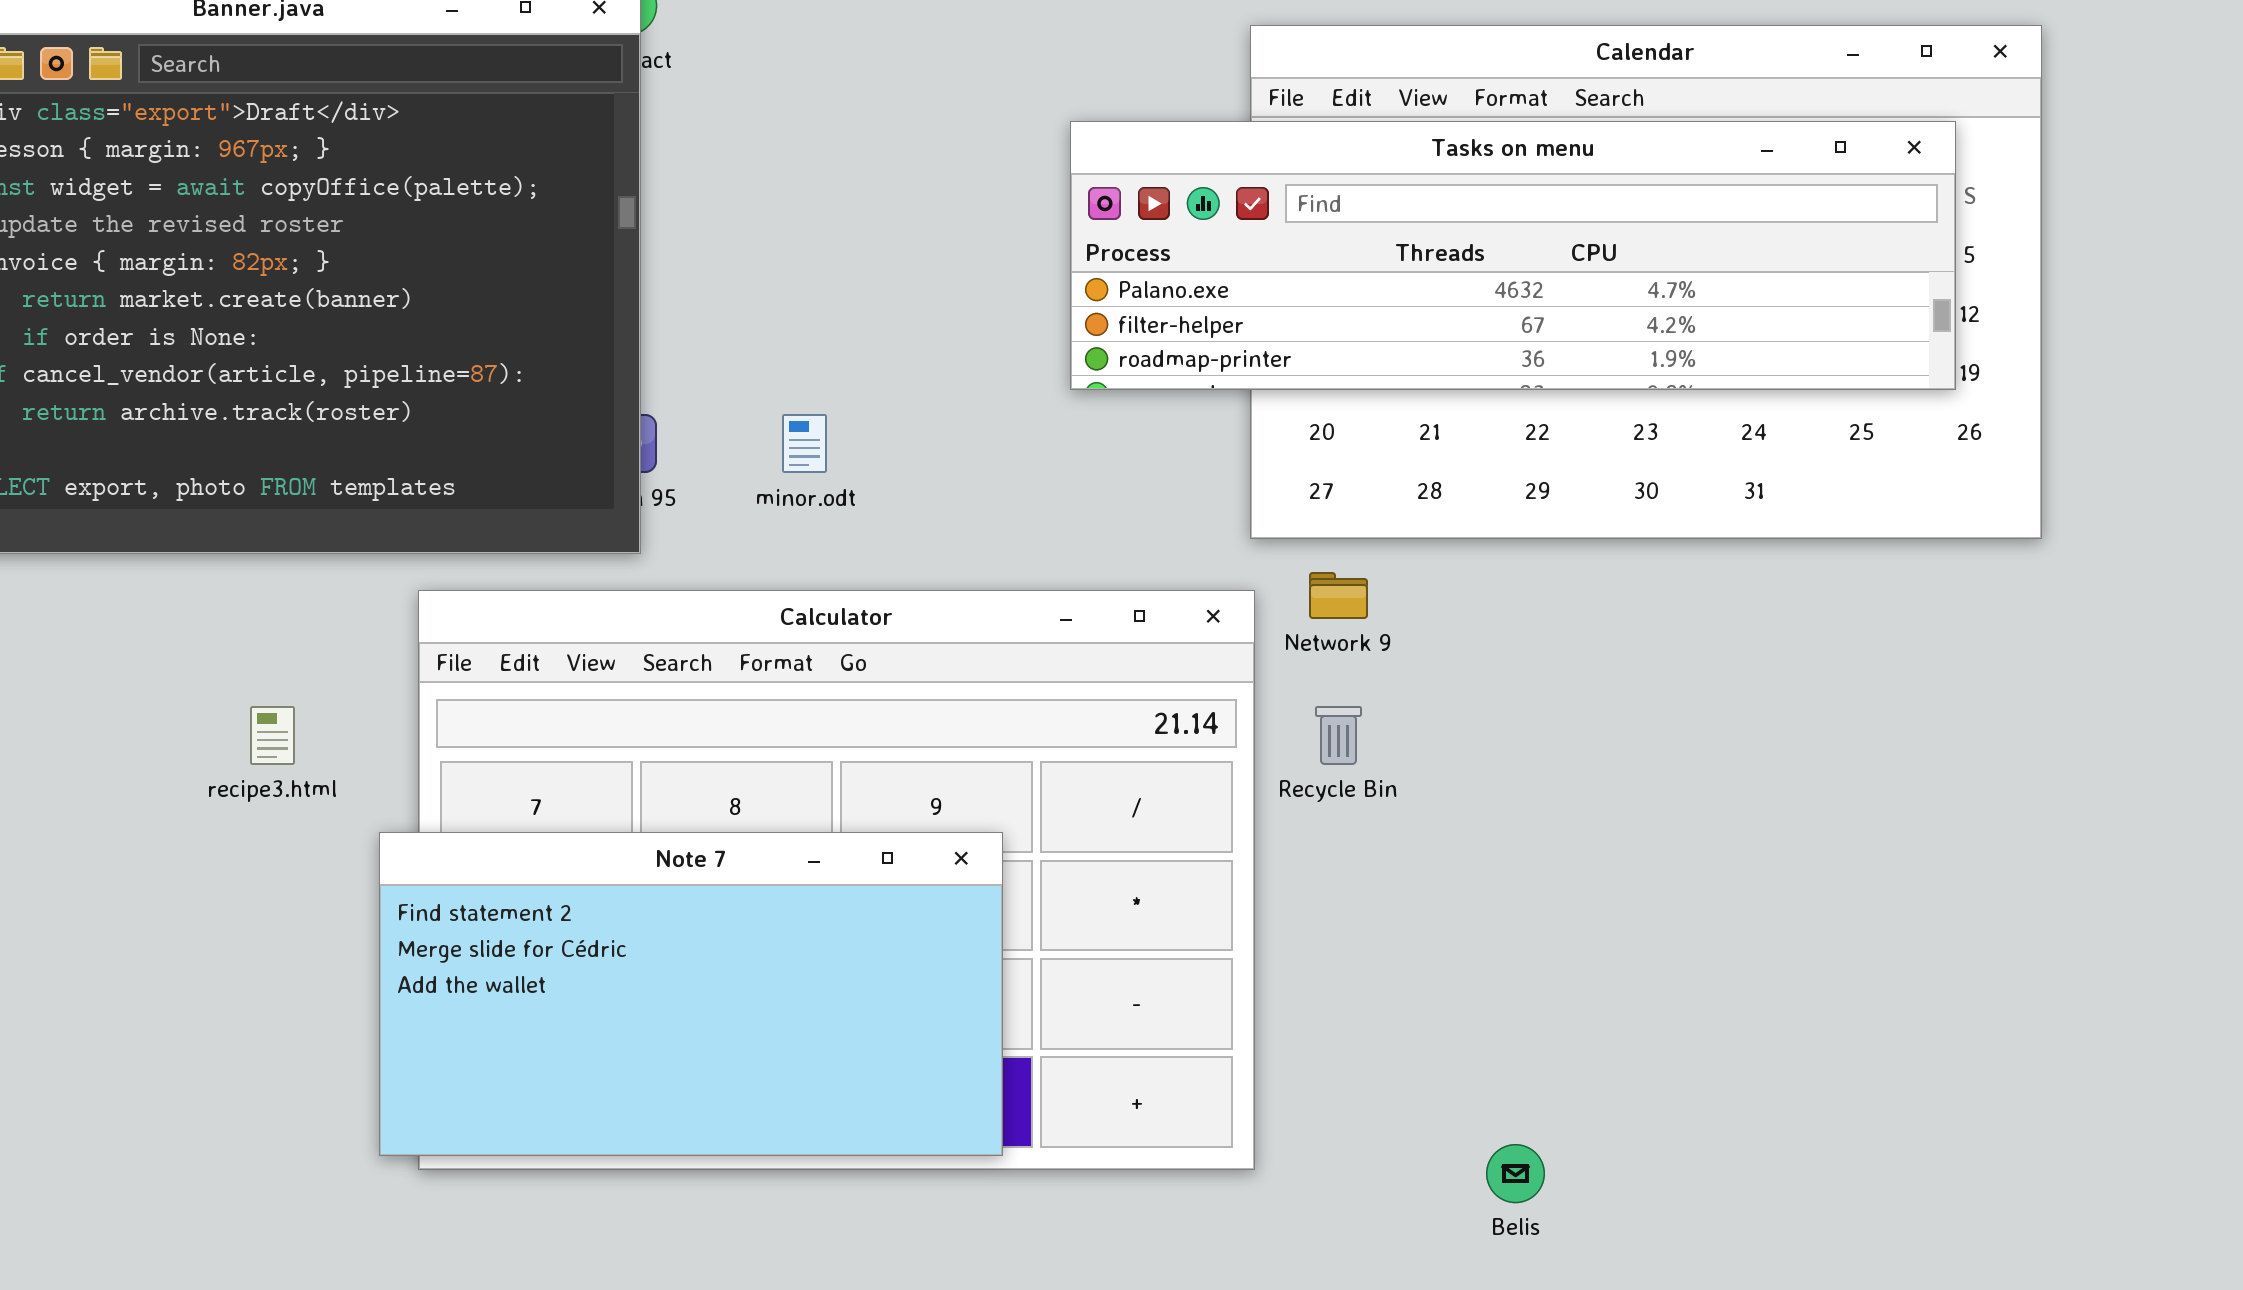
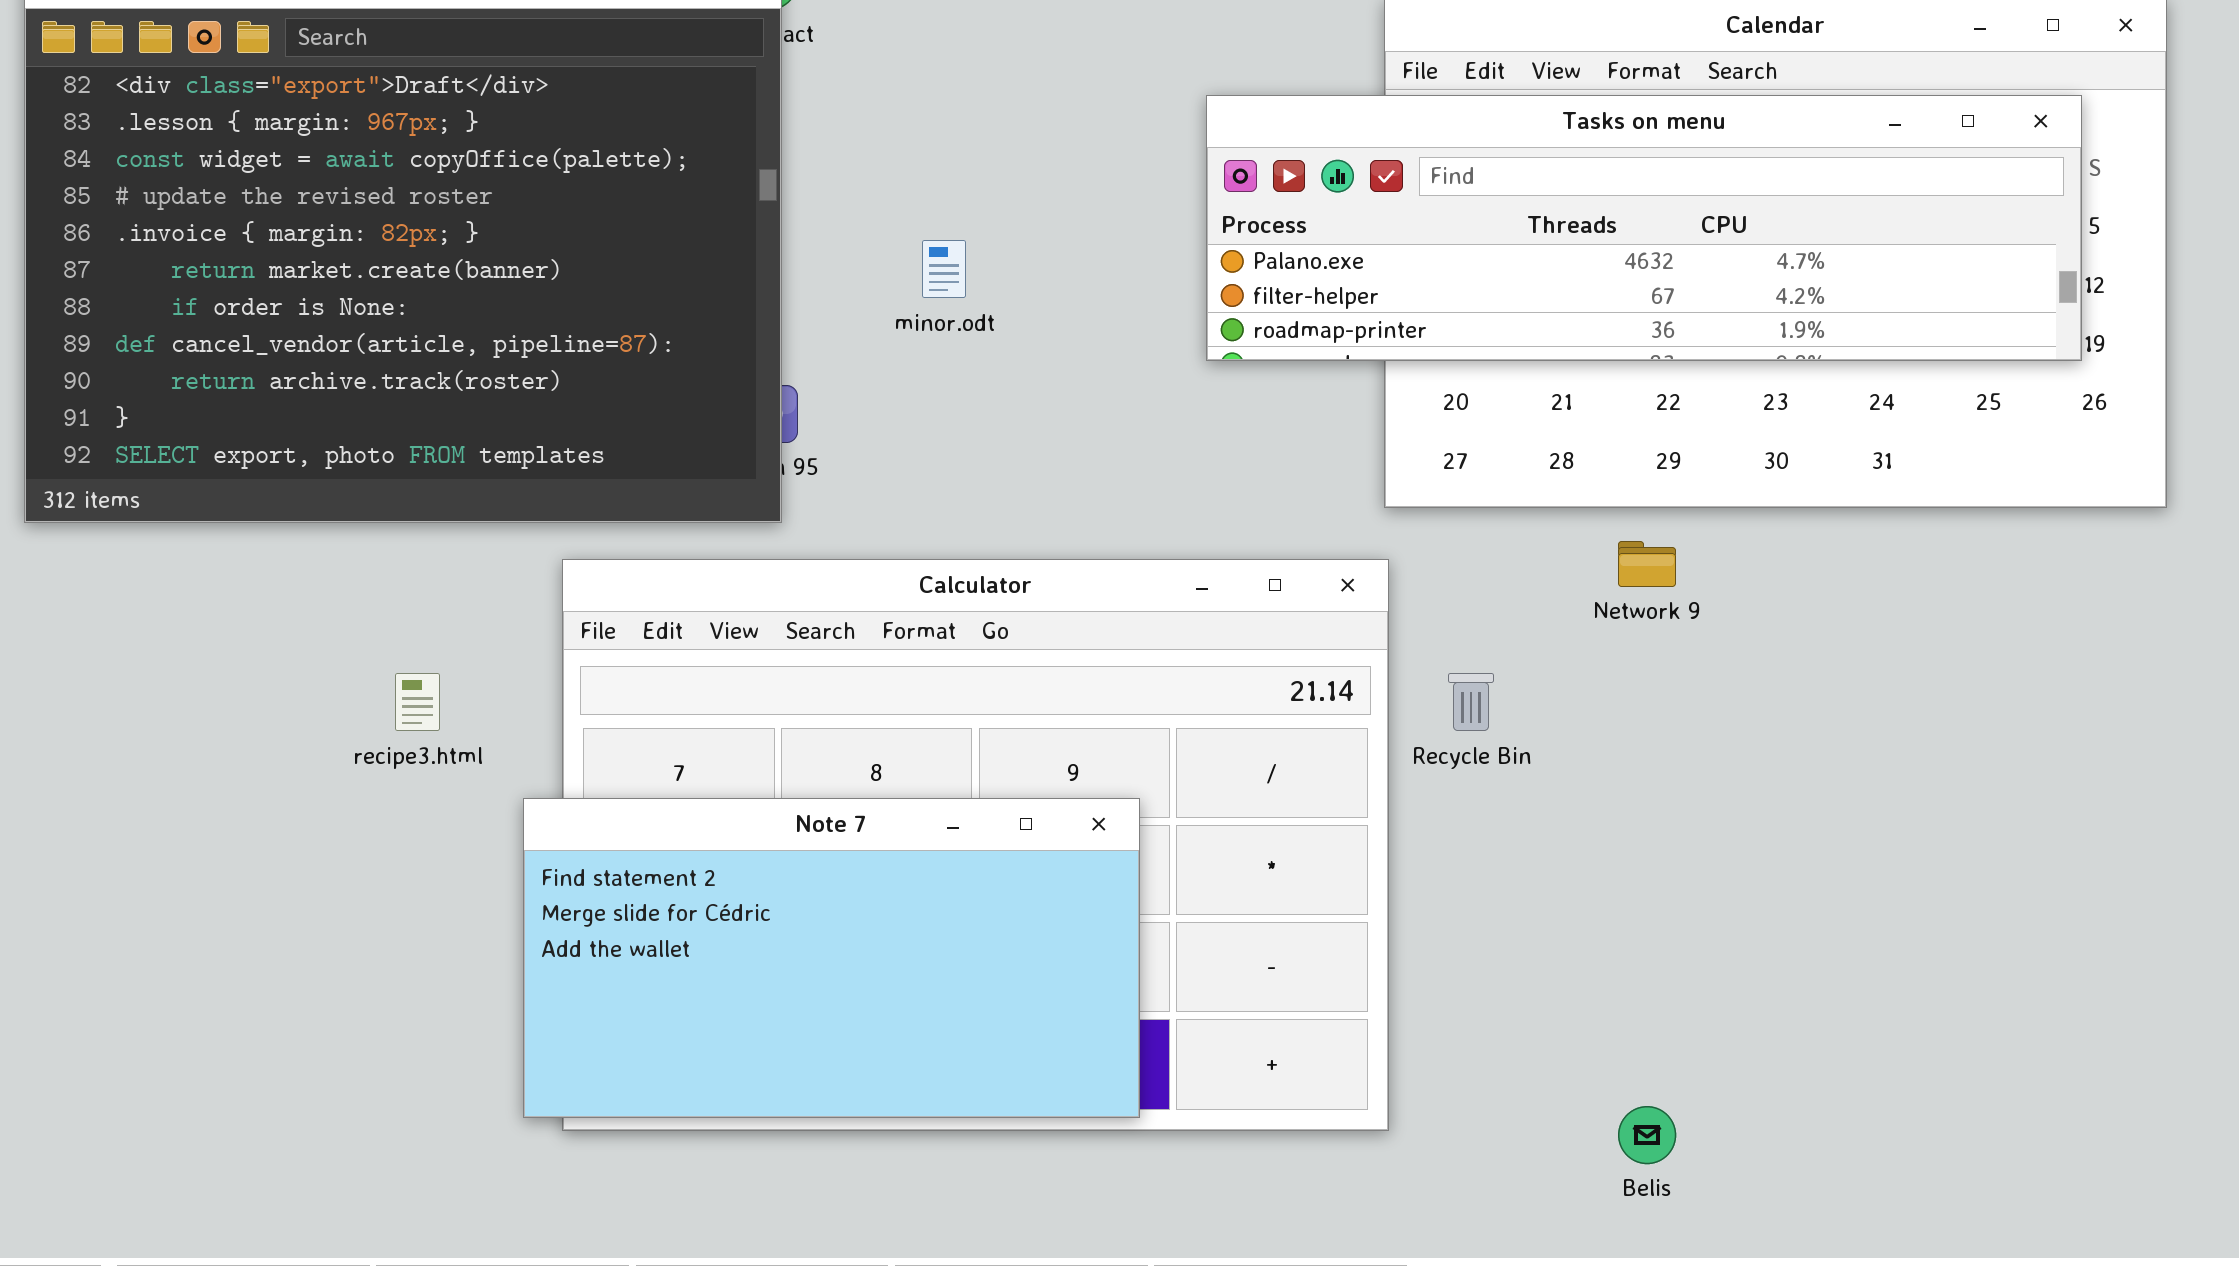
minor.odt: [782,414,827,473] -> [922,240,966,298], moved
Network 9: [1309,572,1368,619] -> [1618,541,1676,587], moved

